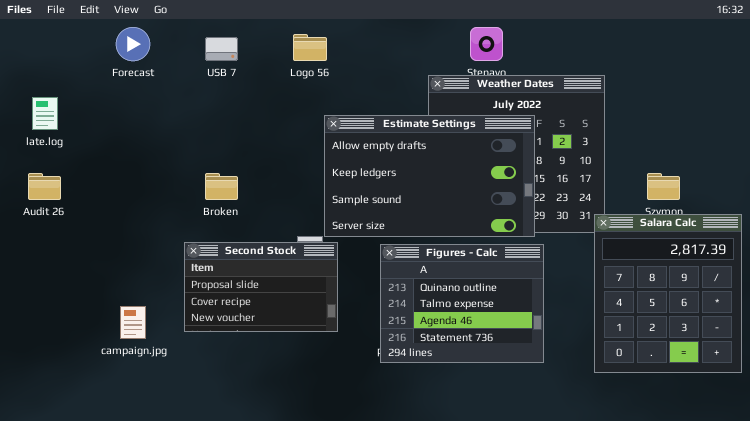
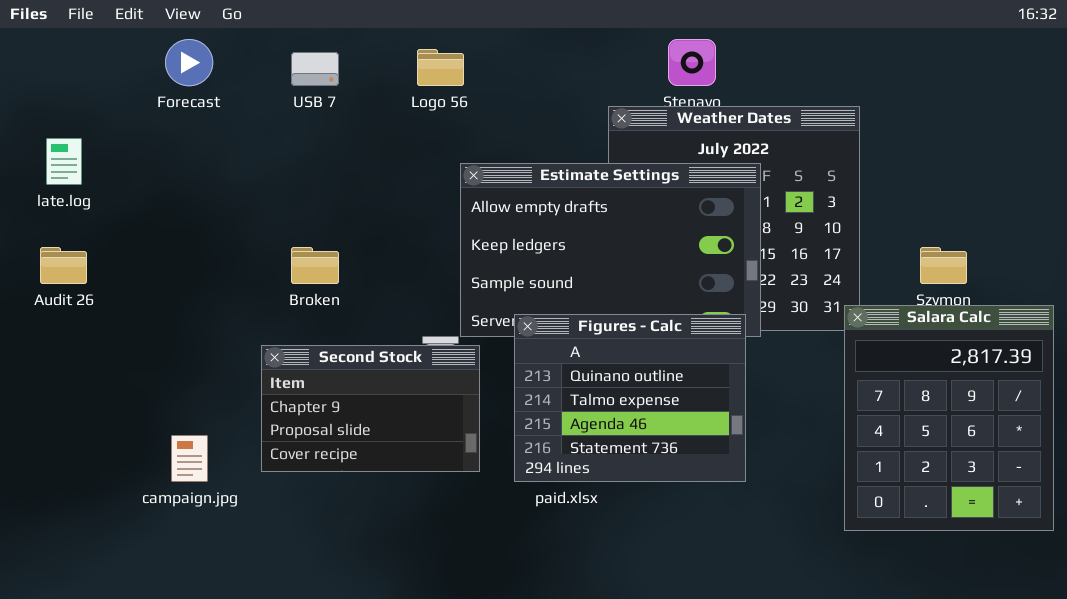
Second Stock: [184,242,338,332] -> [261,345,480,472], scrolled up 1 row
Figures - Calc: [380,244,544,363] -> [514,314,746,482], moved

